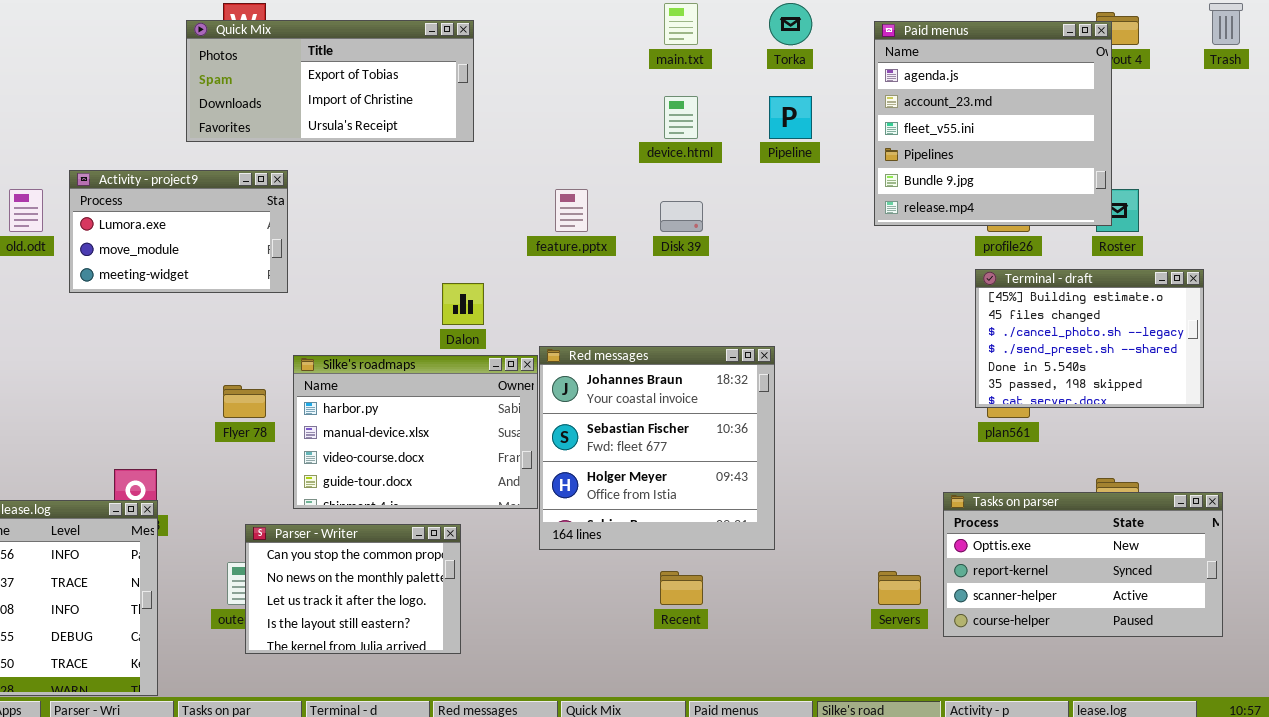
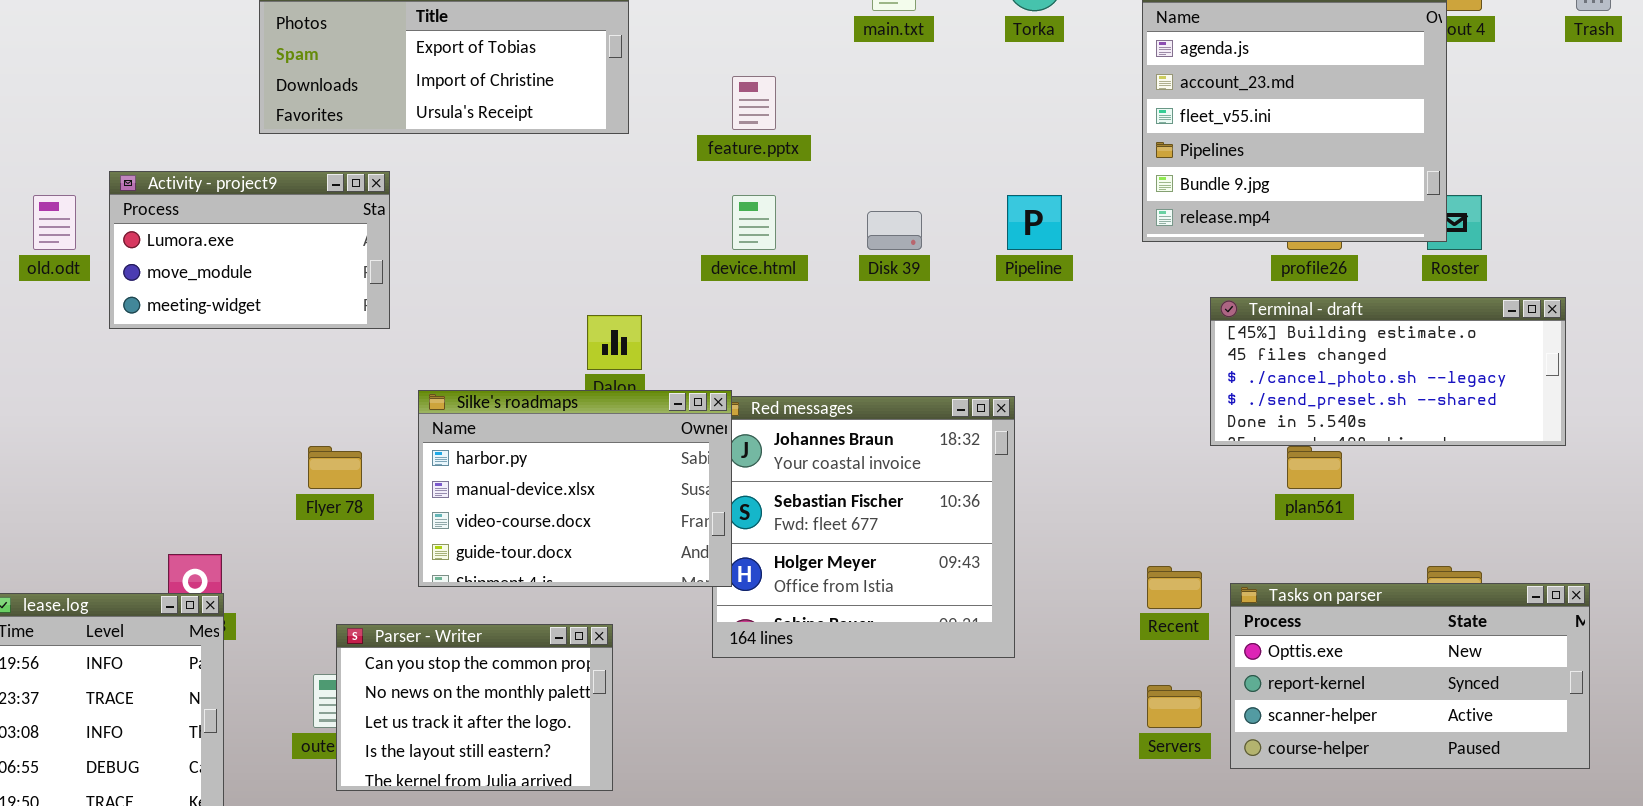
device.html: [664,96,698,139] -> [732,195,776,250], moved
Pipeline: [769,96,812,139] -> [1007,195,1062,250], moved
feature.pptx: [555,189,588,232] -> [732,76,776,130], moved
Terminal - draft: [975,269,1204,408] -> [1210,297,1566,446], resized
Silke's roadmaps: [293,355,538,509] -> [418,390,732,587], moved
Recent: [660,571,703,605] -> [1147,566,1202,609], moved

